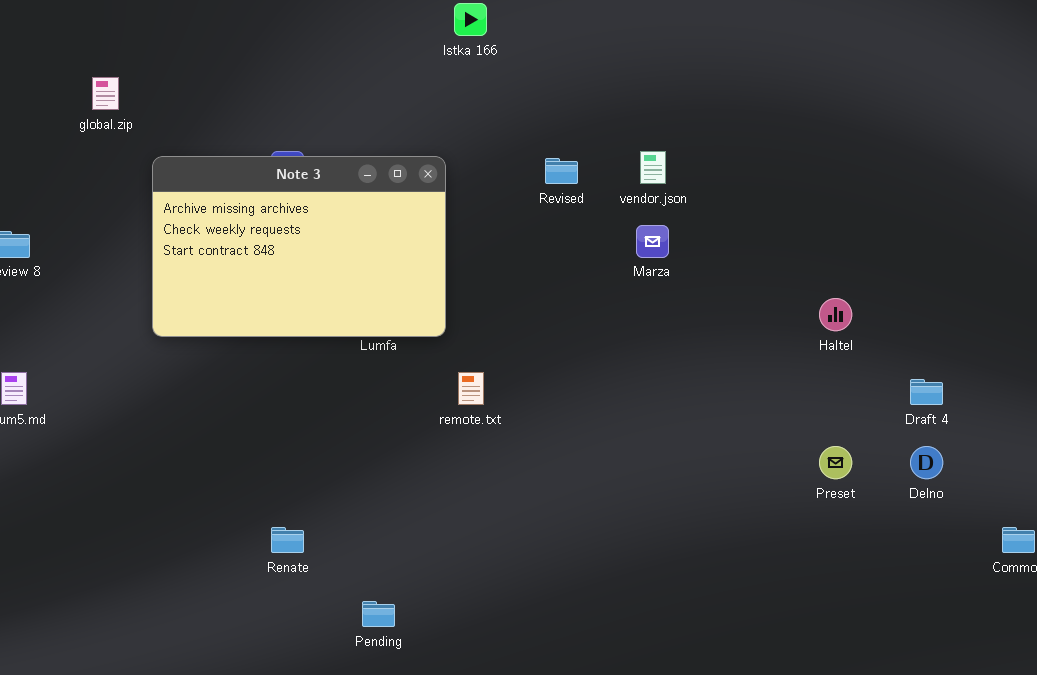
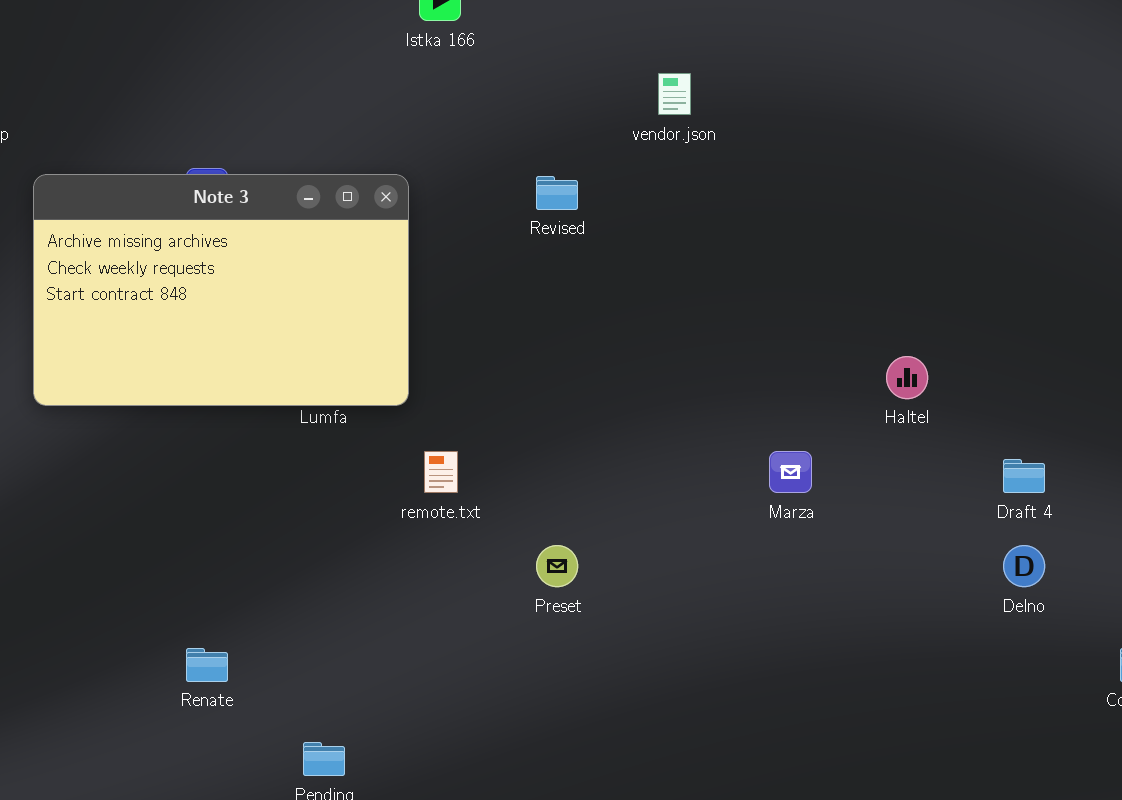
vendor.json: [640,151,666,184] -> [658,73,691,115], moved
Marza: [636,225,669,258] -> [769,451,812,493], moved
Preset: [819,446,852,479] -> [536,545,578,587], moved

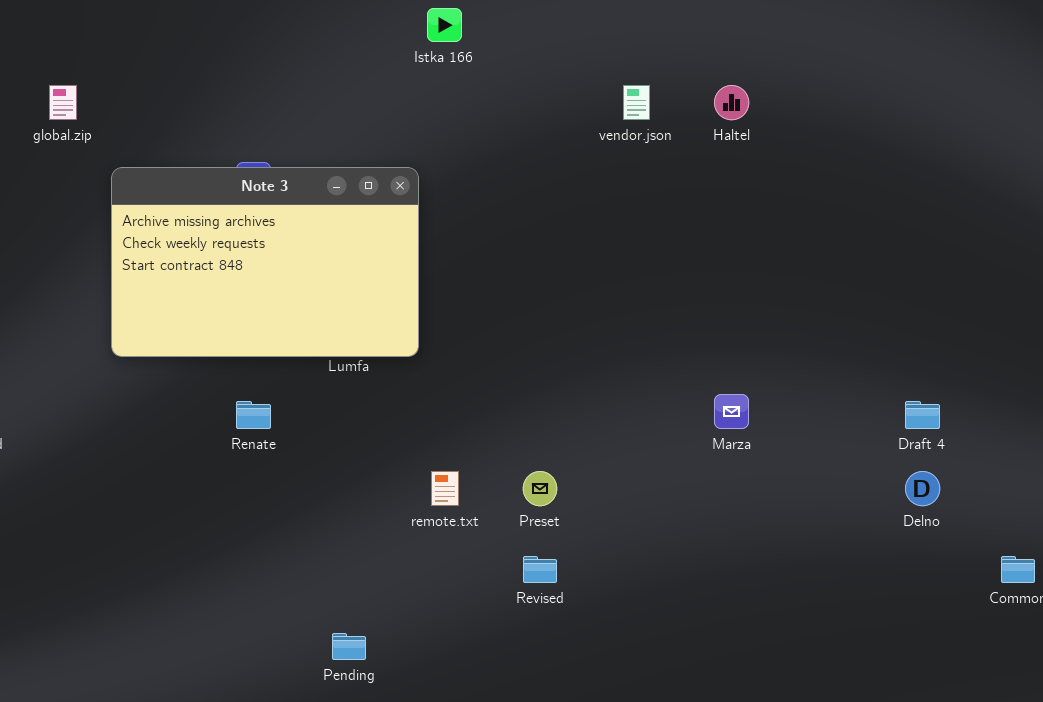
Revised: [536,176,578,210] -> [523,556,557,583], moved
Haltel: [886,356,928,399] -> [714,85,749,120], moved
remote.txt: [424,451,458,493] -> [431,471,459,506], moved
Renate: [186,648,228,682] -> [236,401,271,429], moved

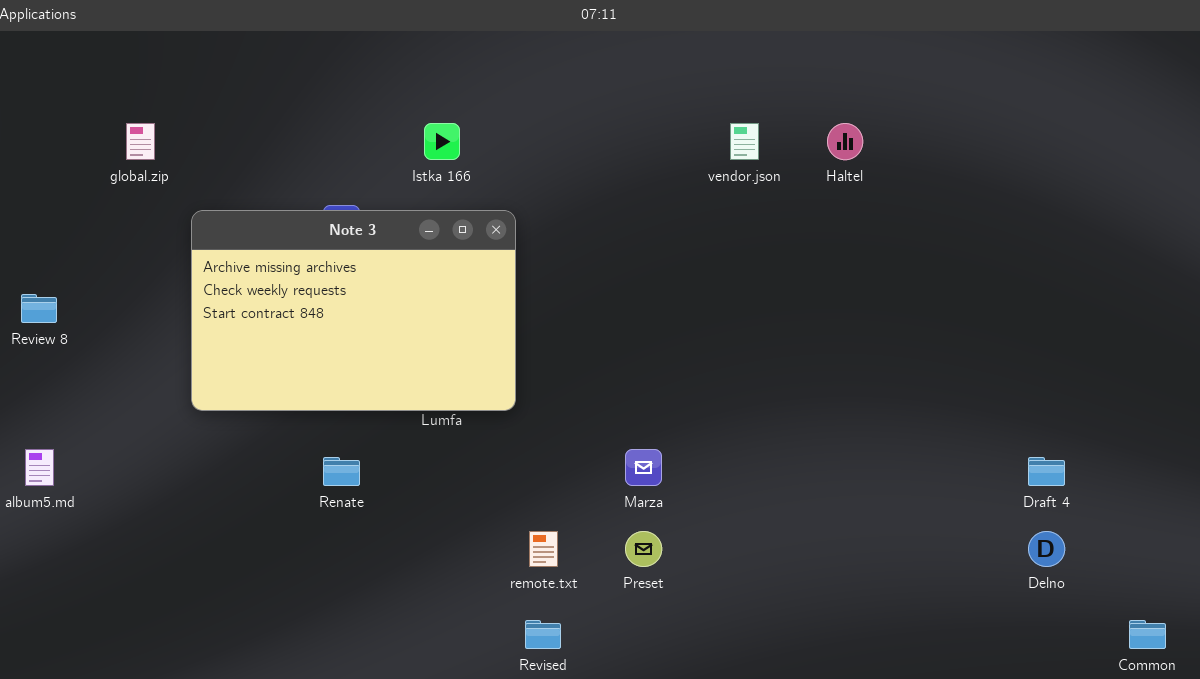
Istka 166: [427,8,462,42] -> [424,123,460,160], moved
Marza: [714,394,749,429] -> [625,449,662,486], moved
Revised: [523,556,557,583] -> [525,620,561,649], moved

